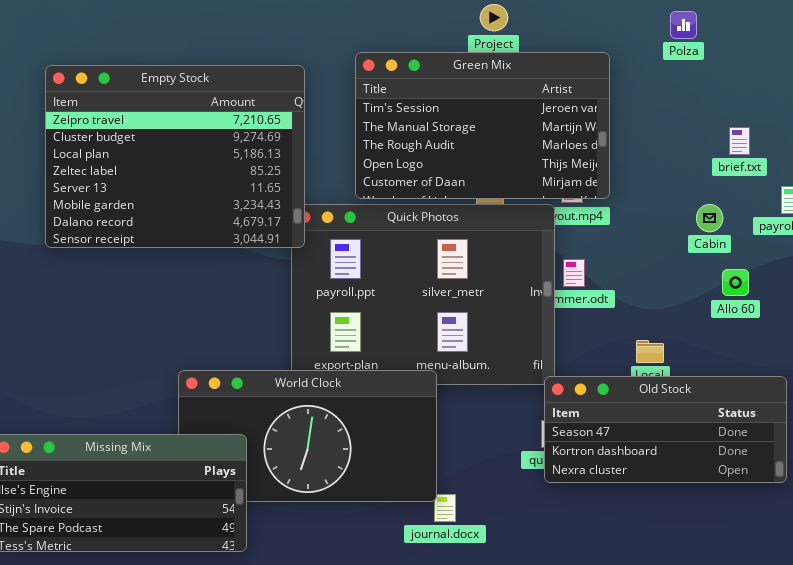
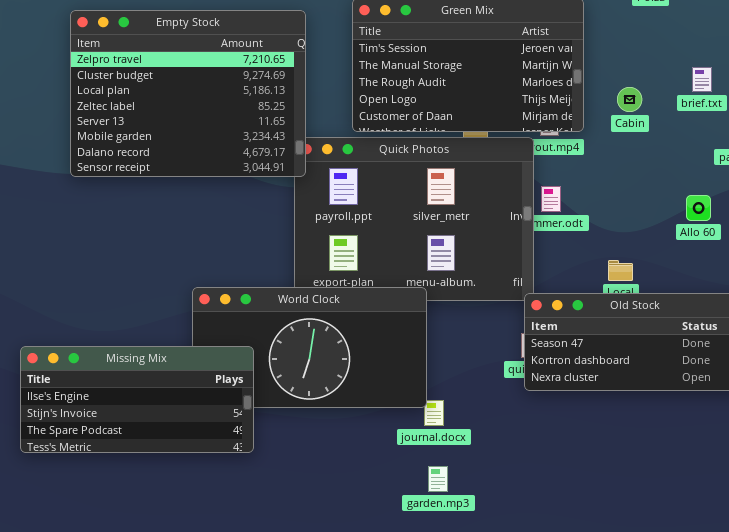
Cabin: [696,204,723,232] -> [617,87,642,112], moved

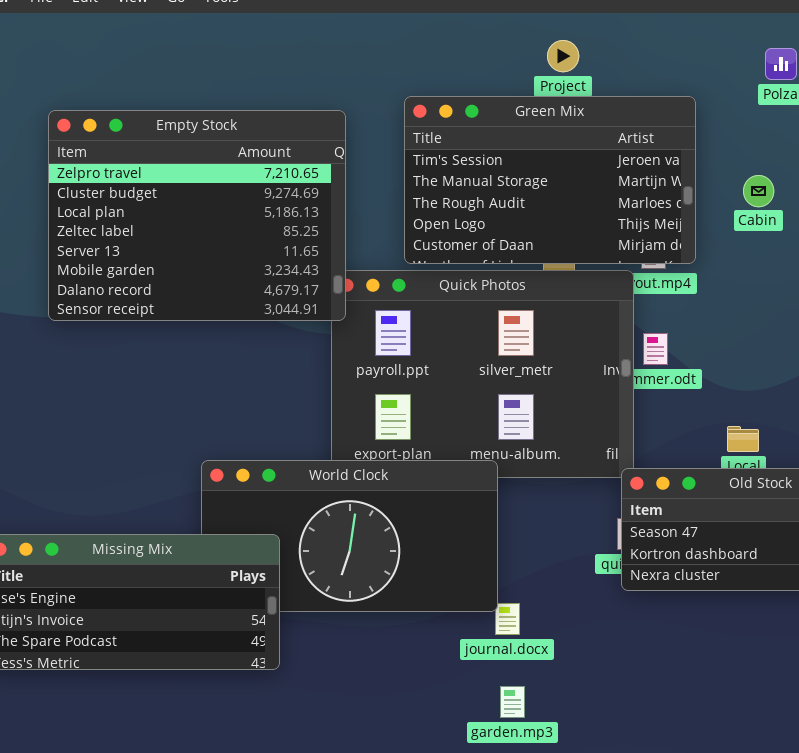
Cabin: [617,87,642,112] -> [743,175,774,207], moved

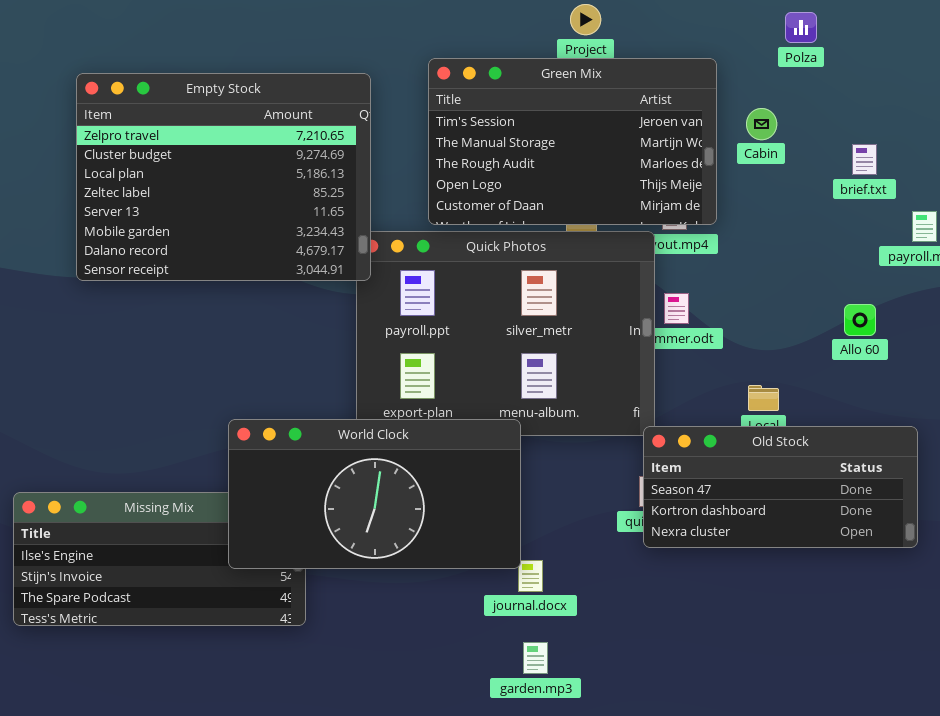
Cabin: [743,175,774,207] -> [746,108,777,140], moved
World Clock: [201,460,498,612] -> [228,419,521,569], raised

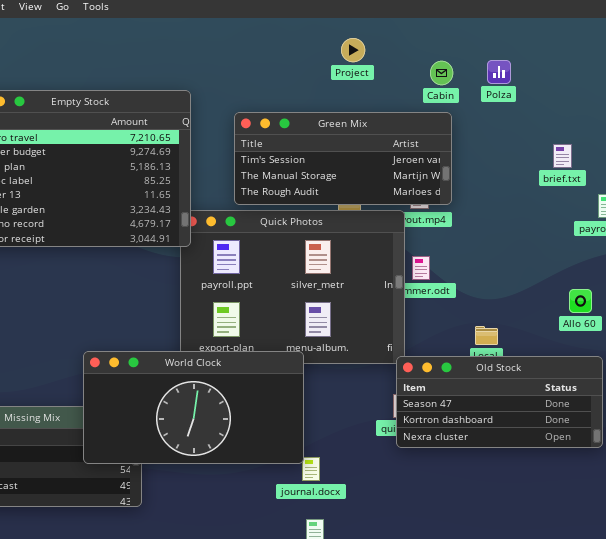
Polza: [785,12,817,43] -> [487,60,511,84], moved
Green Mix: [428,58,717,225] -> [234,112,452,205], resized
Cabin: [746,108,777,140] -> [430,61,453,85], moved
Allo 60: [844,304,876,336] -> [569,289,592,313], moved

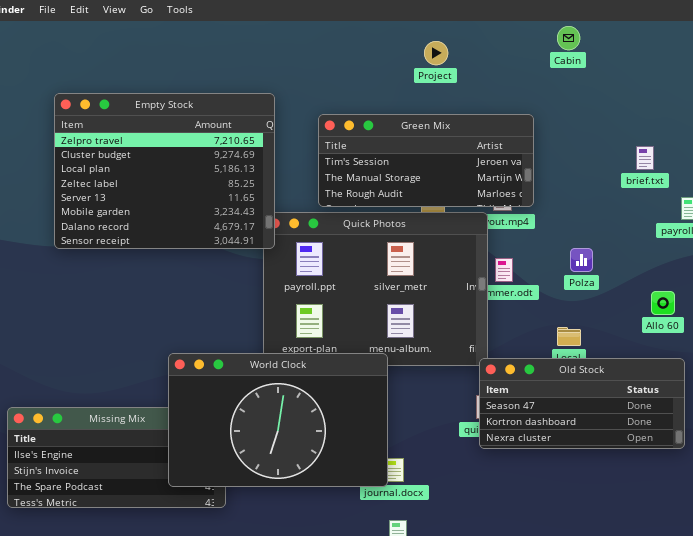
Polza: [487,60,511,84] -> [570,248,593,272], moved
Cabin: [430,61,453,85] -> [557,26,580,50], moved
World Clock: [83,351,304,464] -> [168,353,388,487], resized

